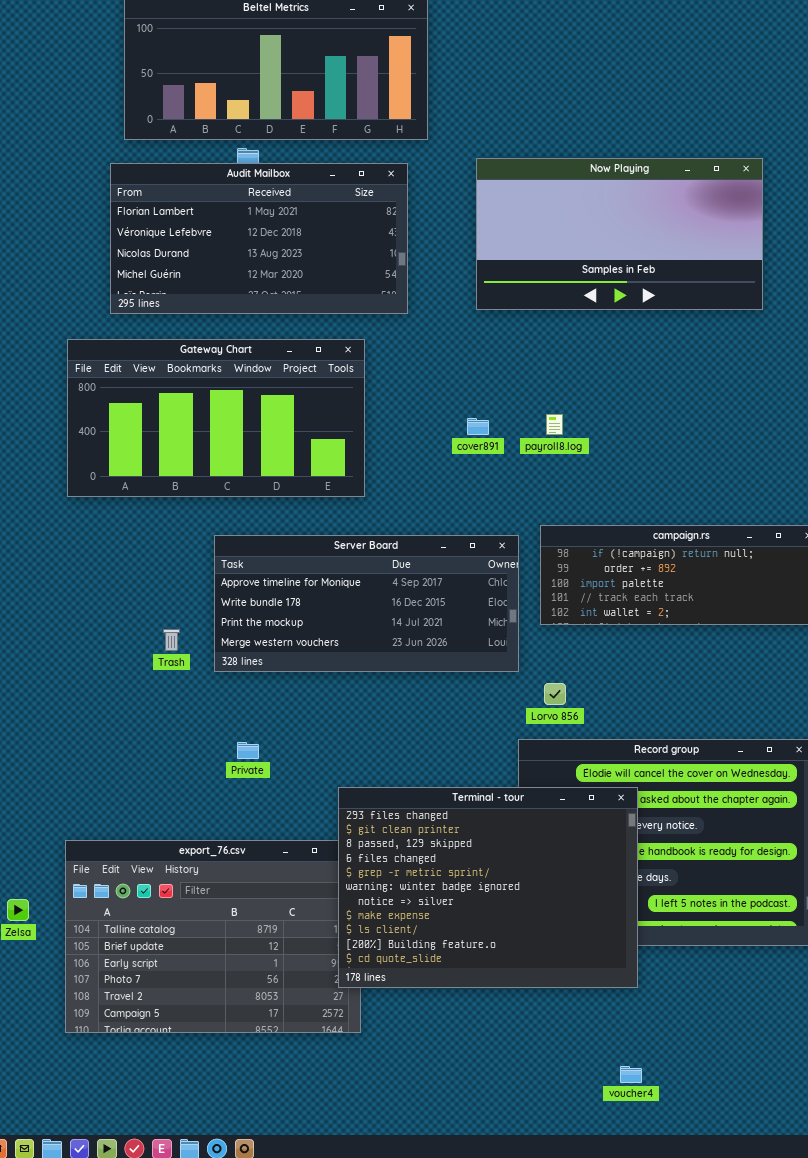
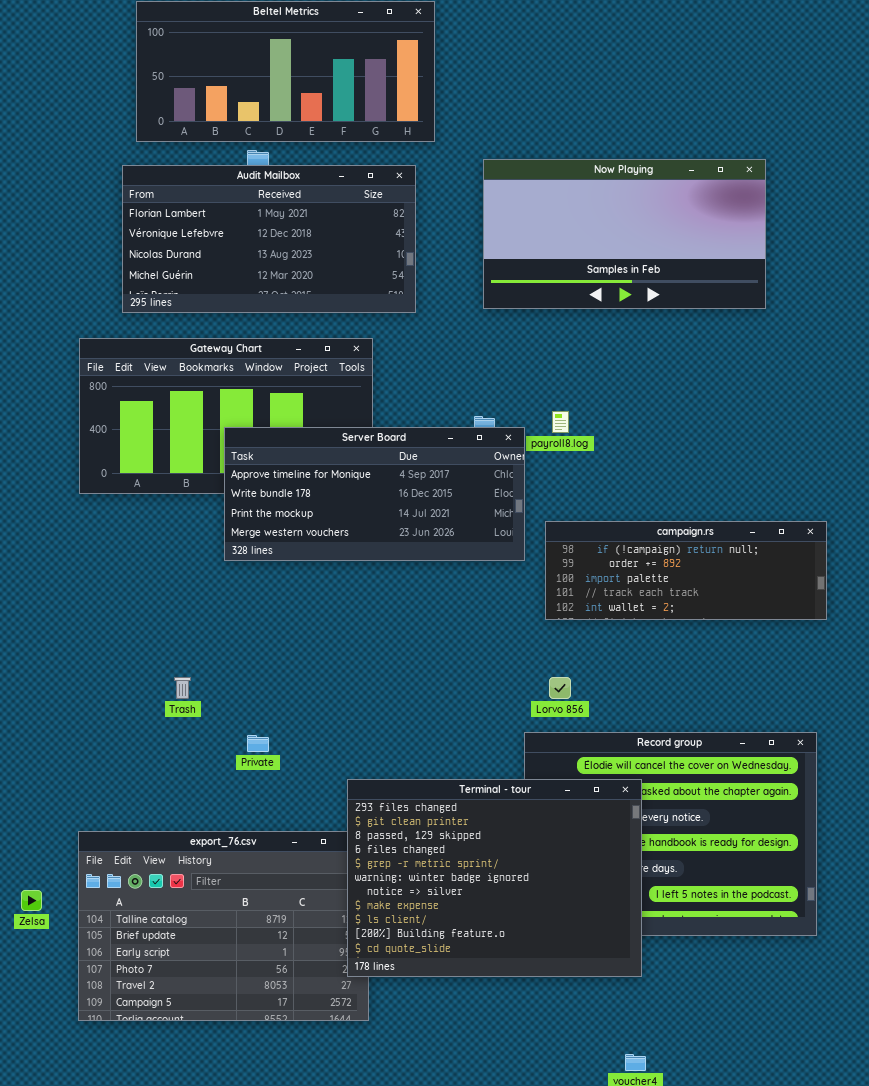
Server Board: [214,535,519,672] -> [224,427,525,561], moved
Trash: [163,629,180,651] -> [174,677,191,699], moved

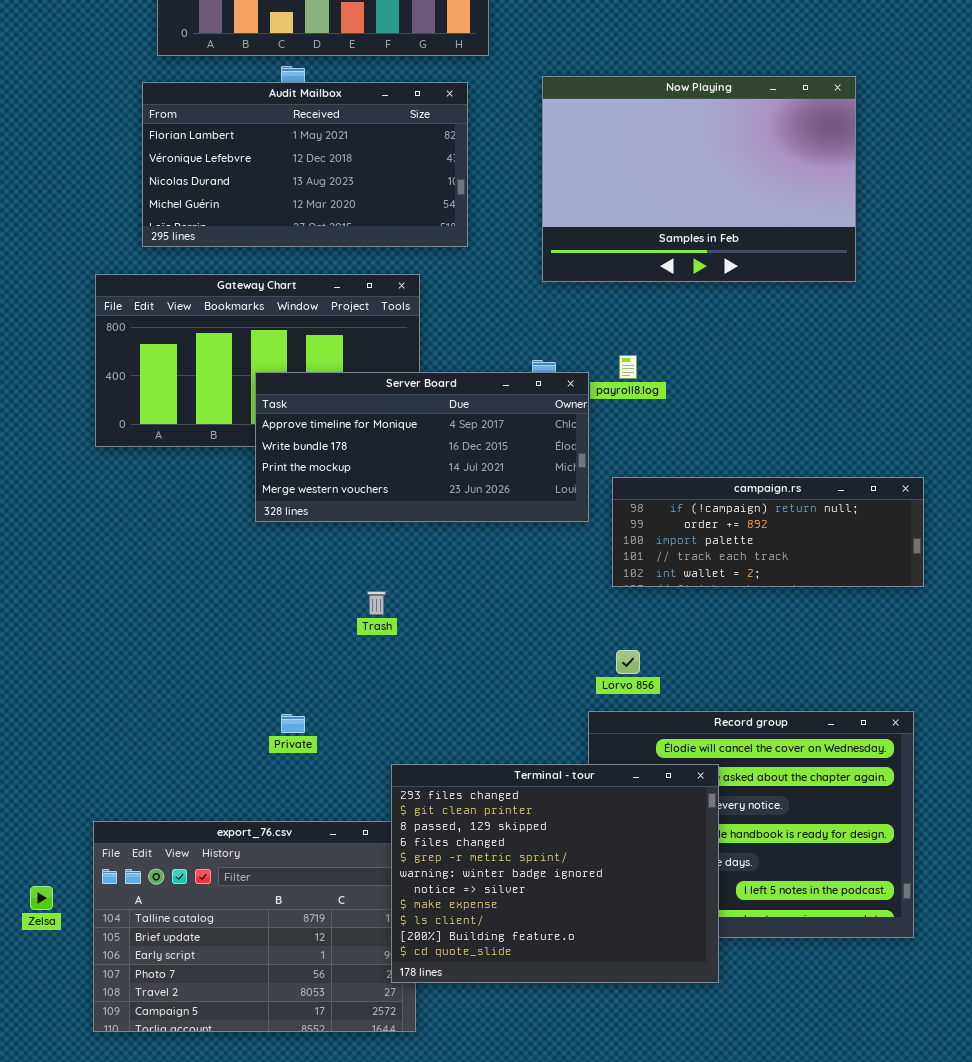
Now Playing: [483,159,766,309] -> [542,76,856,282], resized
Trash: [174,677,191,699] -> [367,591,386,615], moved

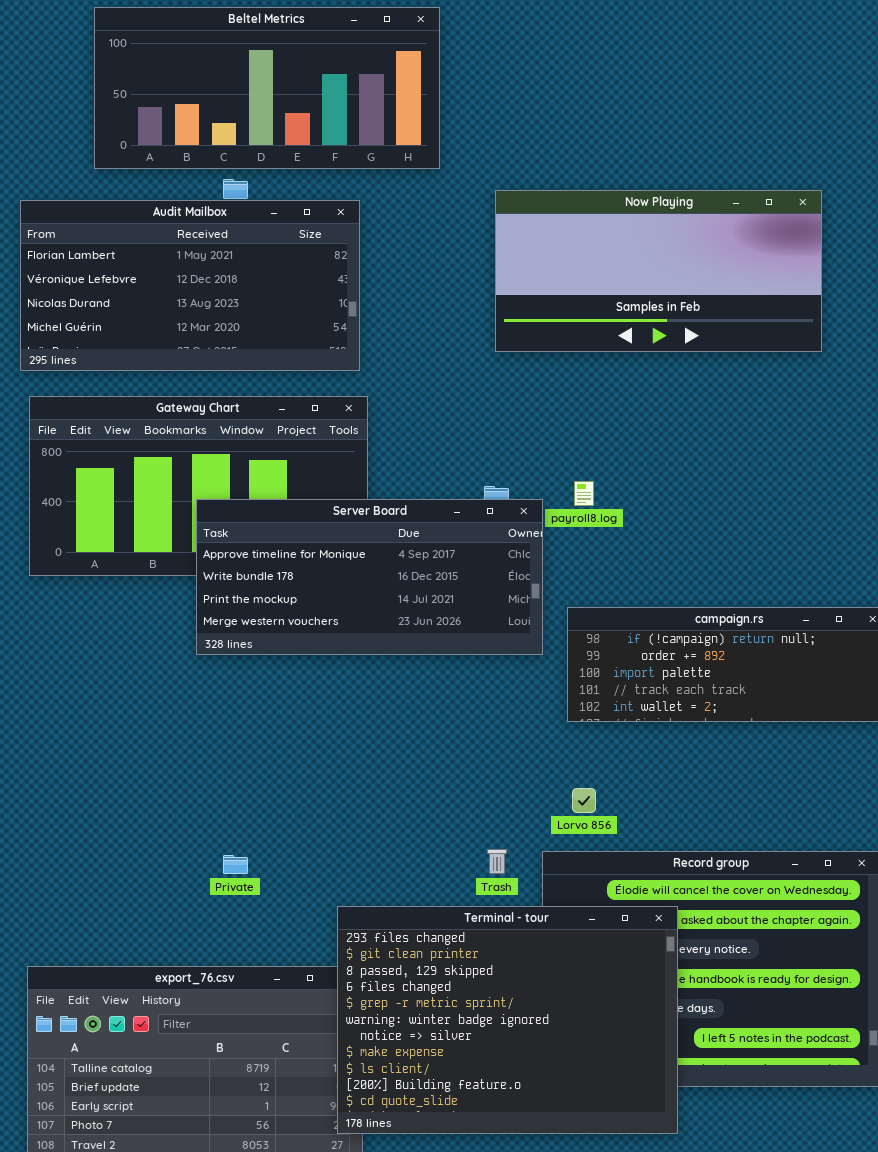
Now Playing: [542,76,856,282] -> [495,190,822,352], resized
Audit Mailbox: [142,82,468,247] -> [20,200,360,371], moved
Trash: [367,591,386,615] -> [487,849,507,874], moved

